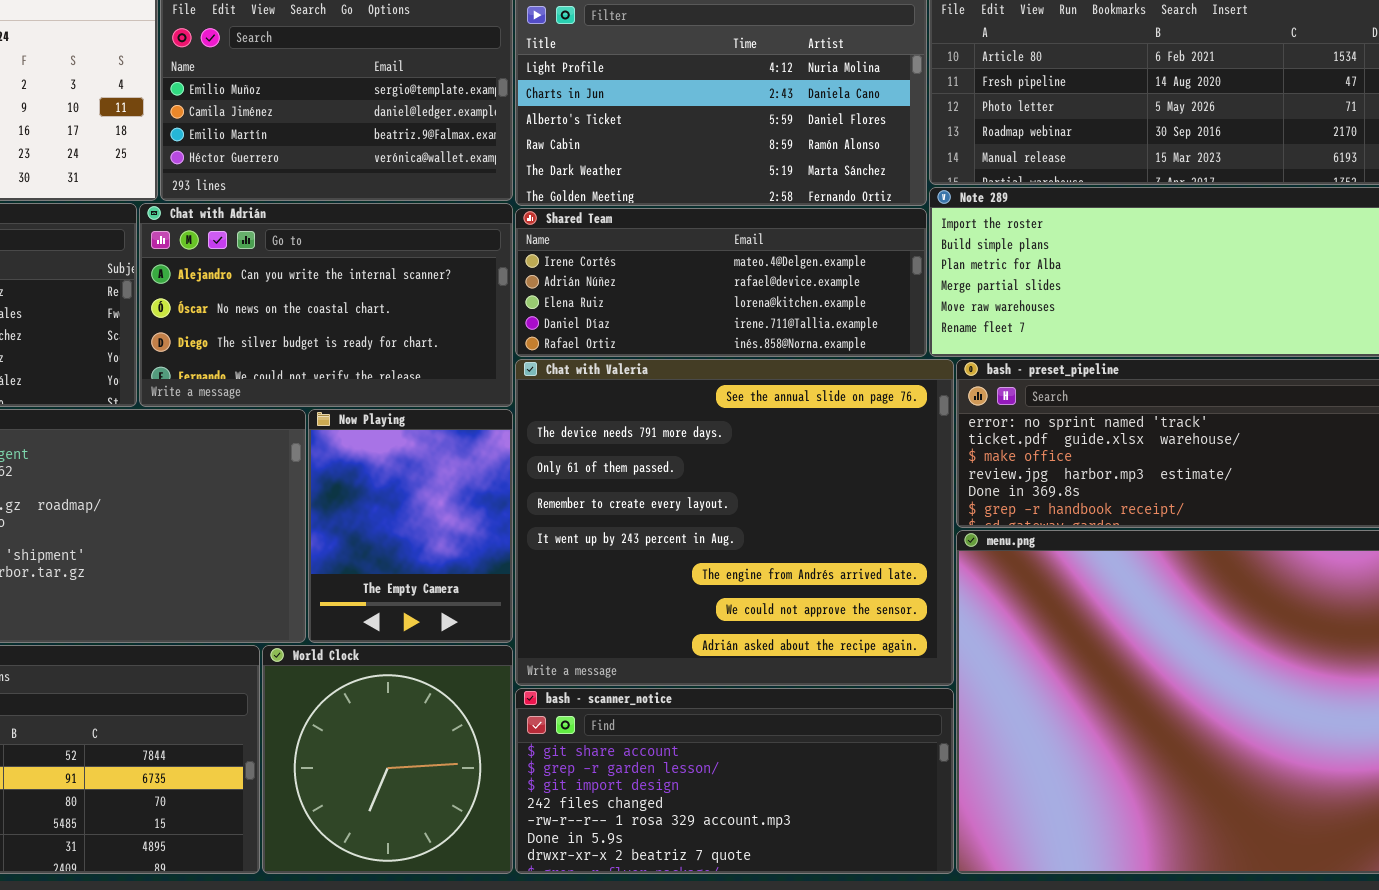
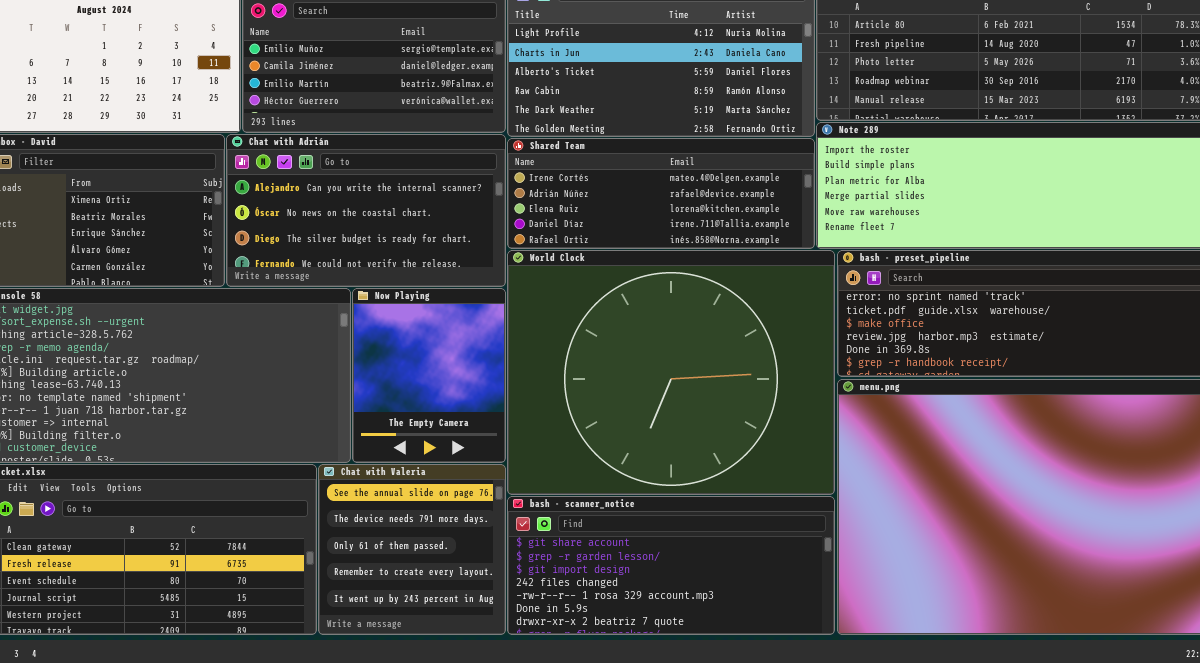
Chat with Valeria: [515,359,954,686] -> [318,464,506,635], moved, resized
World Clock: [262,645,513,874] -> [507,250,835,495], moved, resized

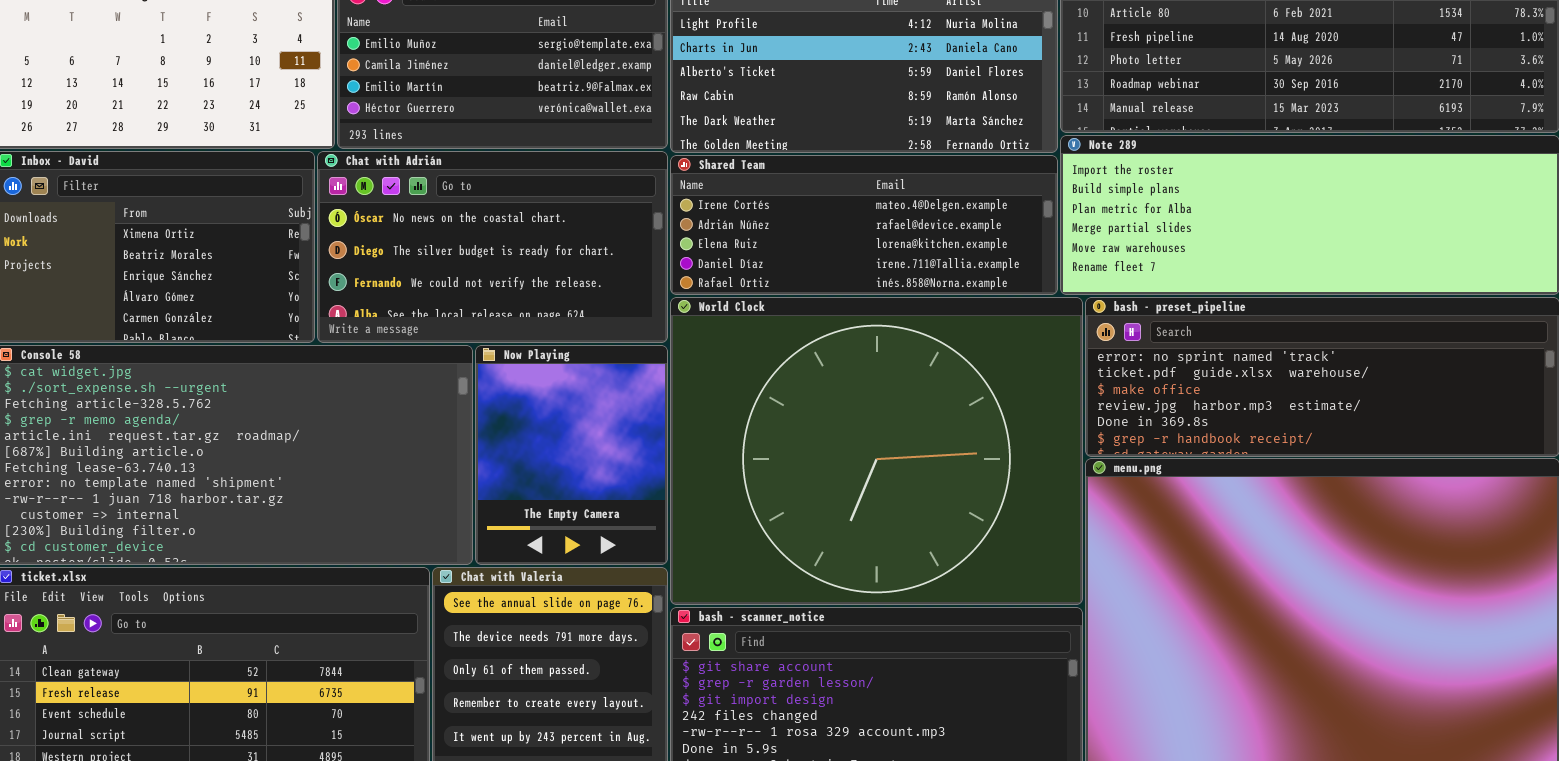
Chat with Adrián: [226,134,506,287] -> [317,151,668,343], scrolled down 1 row

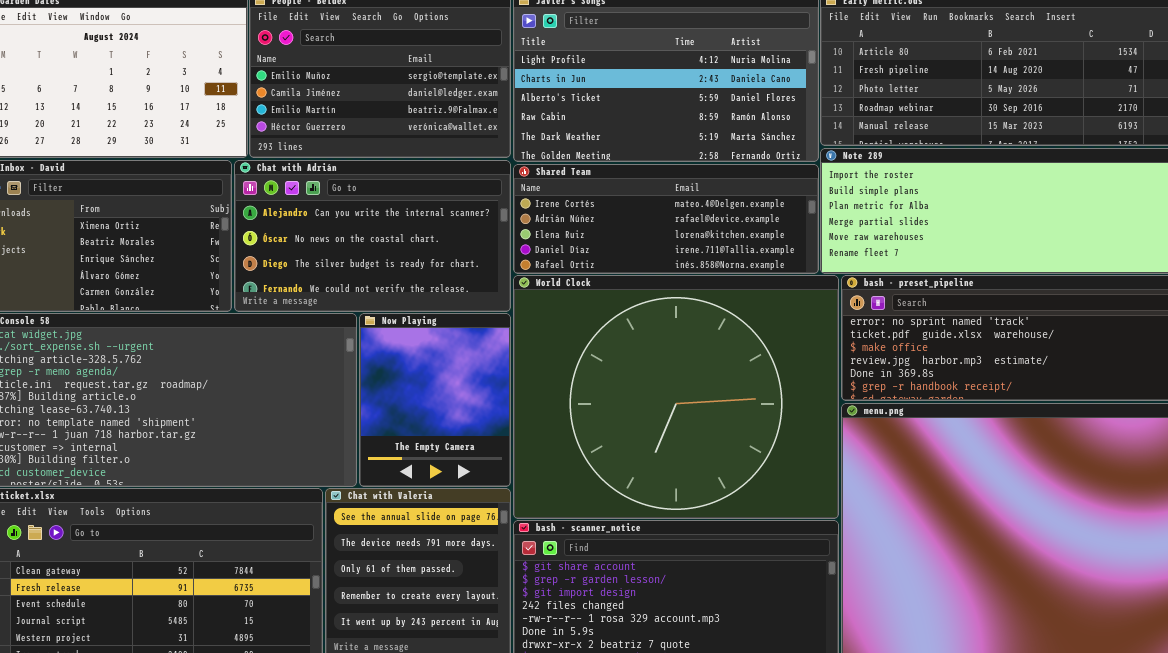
Chat with Adrián: [317,151,668,343] -> [234,160,511,312], scrolled up 1 row

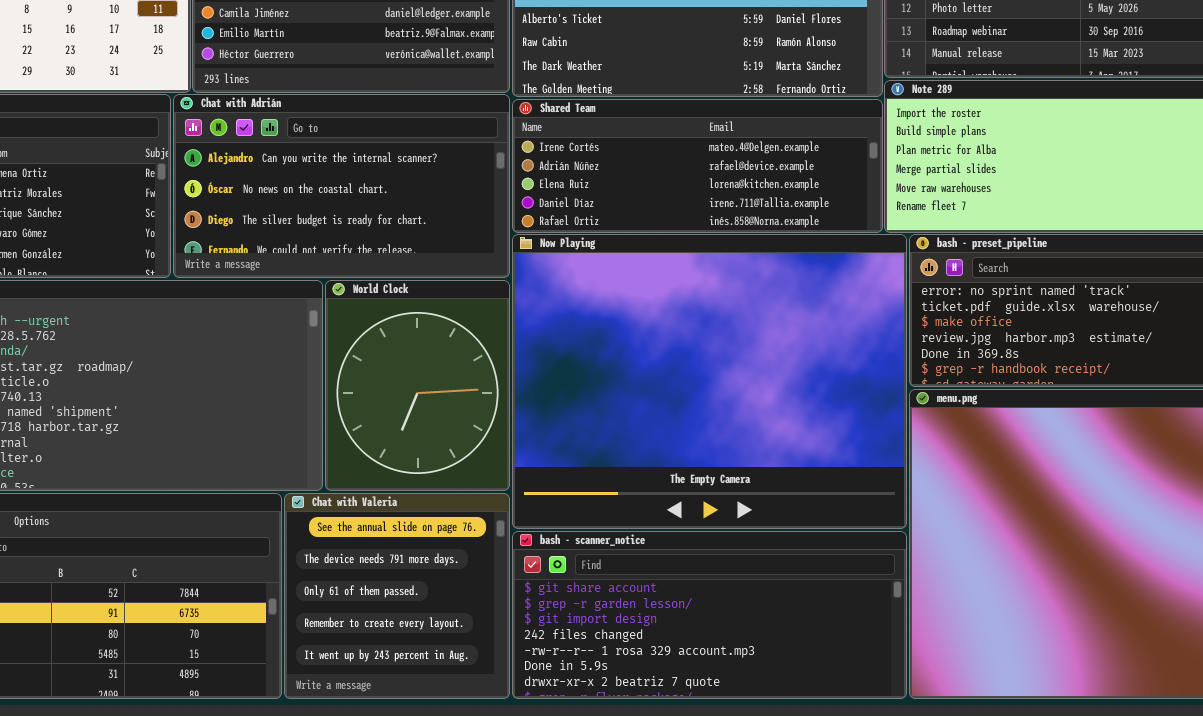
World Clock: [513,275,839,519] -> [325,280,510,491], moved, resized
Now Playing: [359,313,511,487] -> [512,234,907,529], moved, resized

